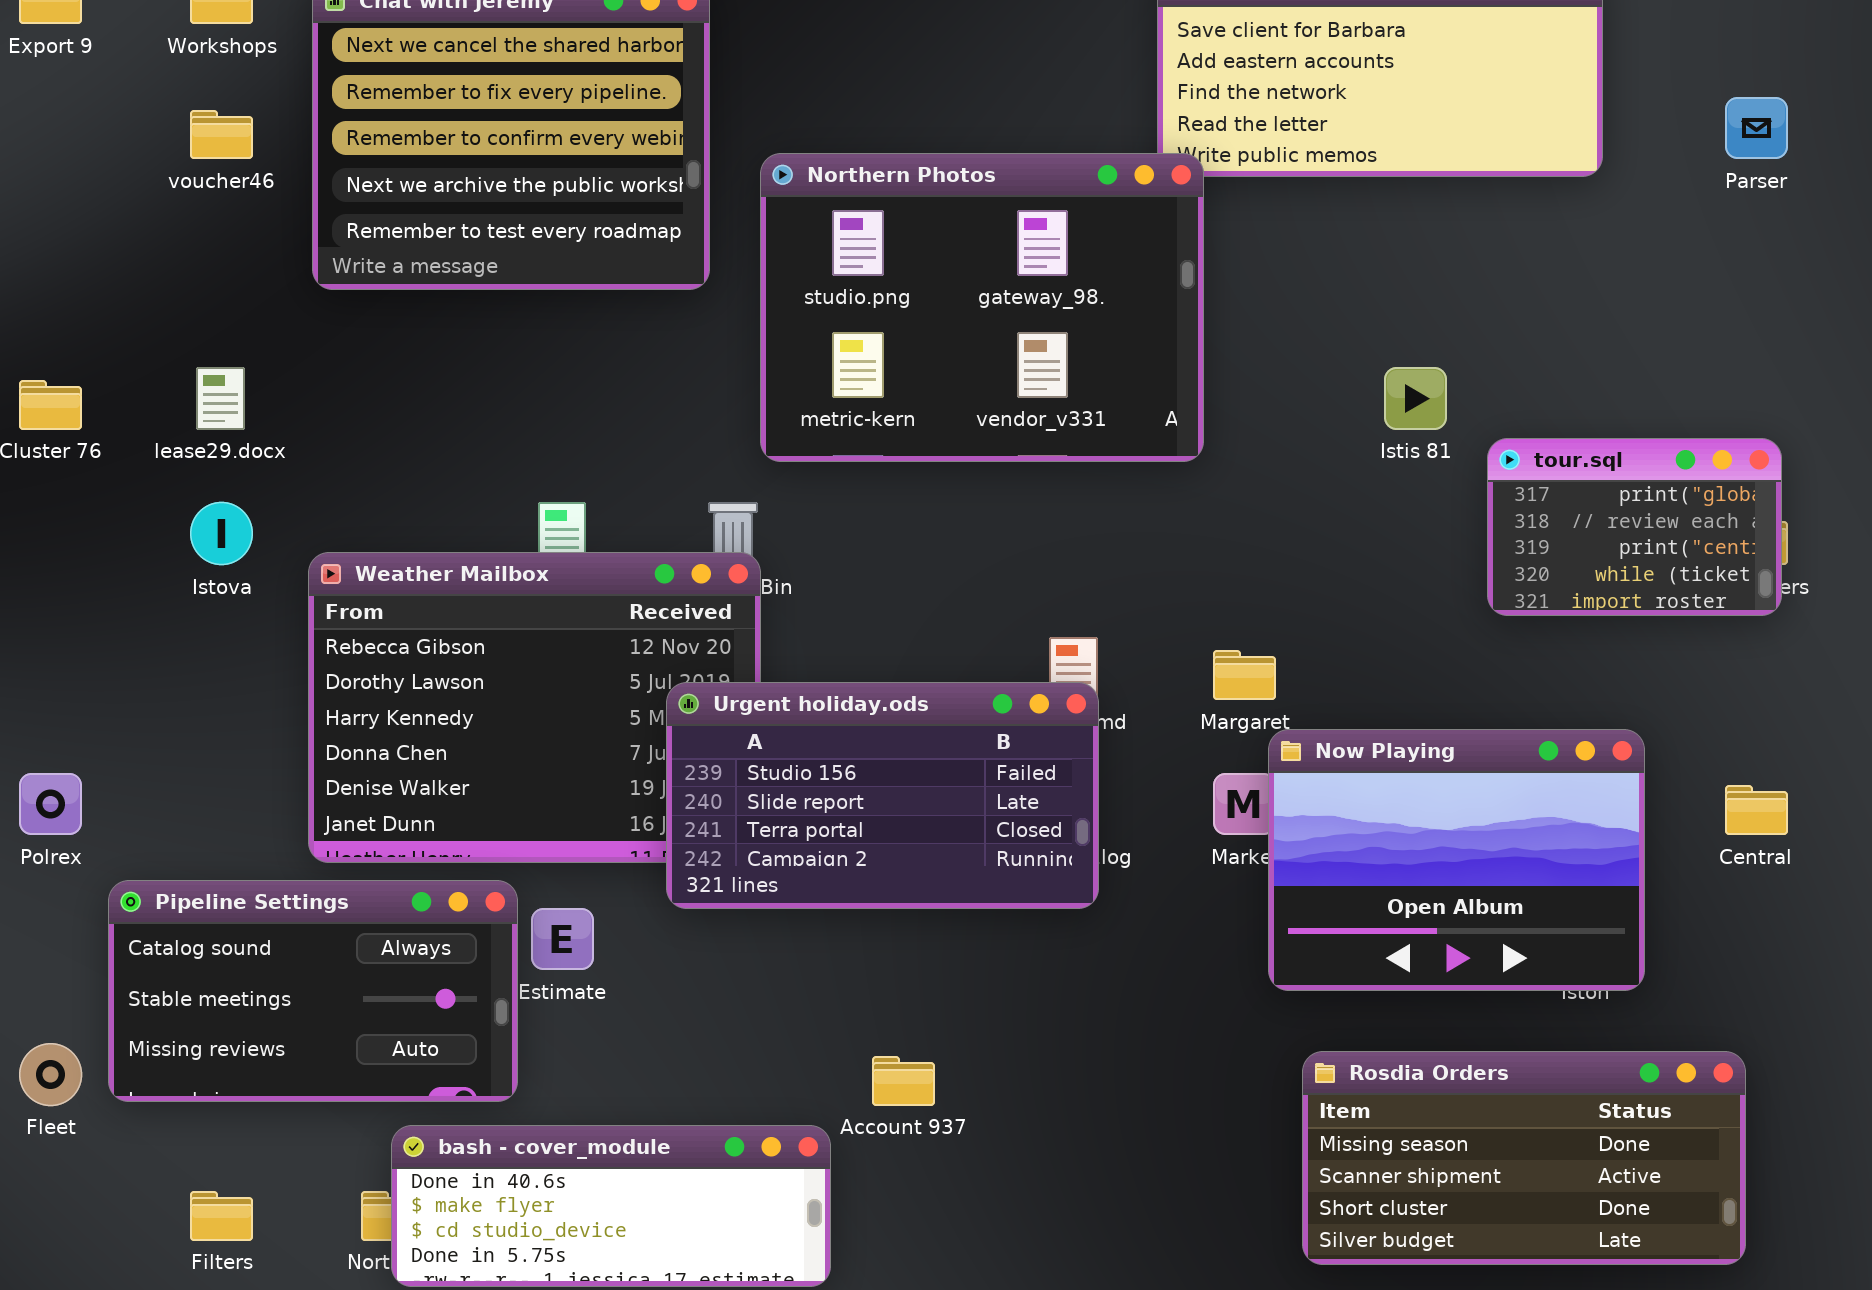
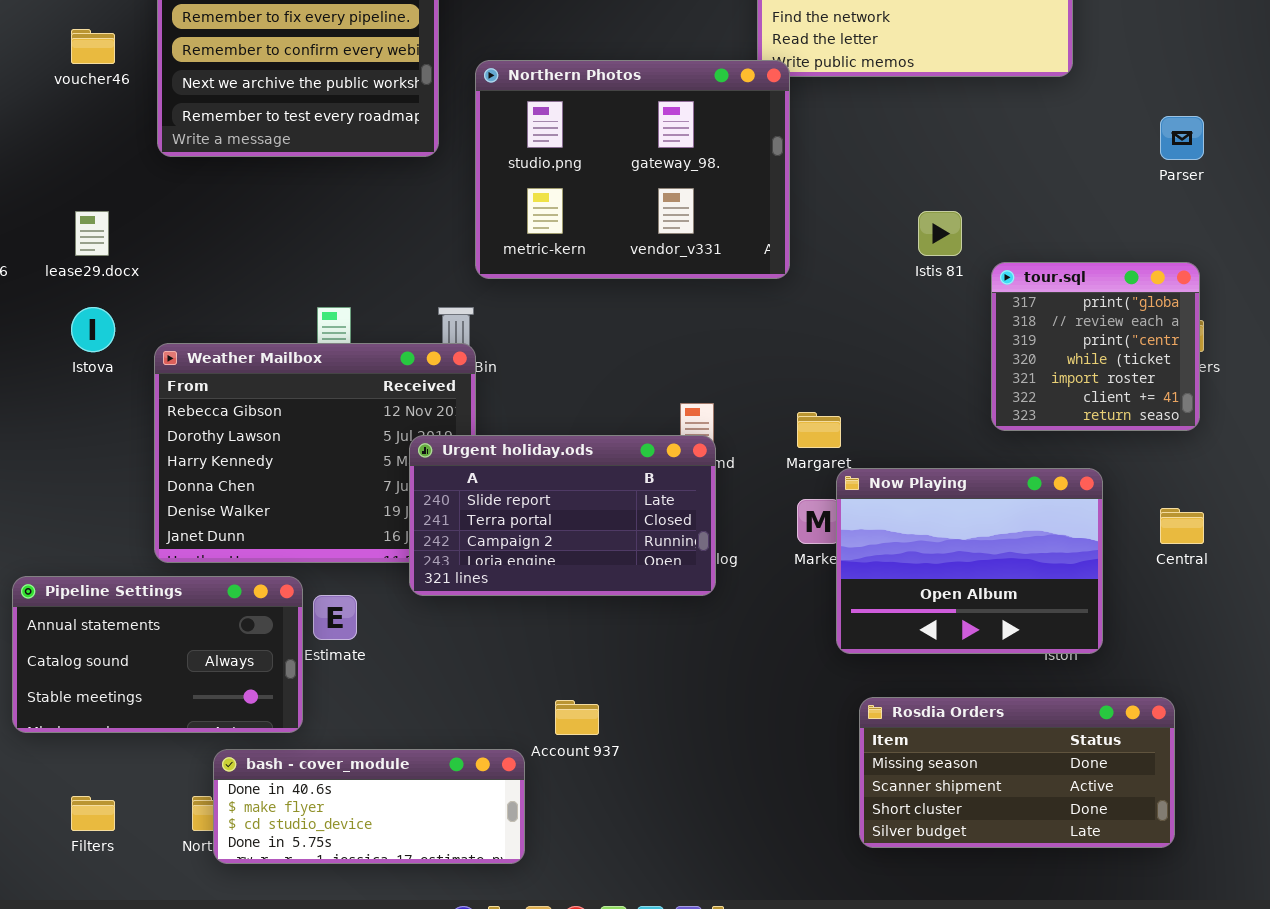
Parser: [1725,97,1788,159] -> [1160,116,1204,160], moved
tour.sql: [1487,438,1782,616] -> [991,262,1200,431], resized
Urgent holiday.ods: [666,682,1099,909] -> [409,435,716,596], scrolled down 1 row
Pipeline Settings: [108,880,518,1102] -> [12,576,303,733], scrolled up 1 row

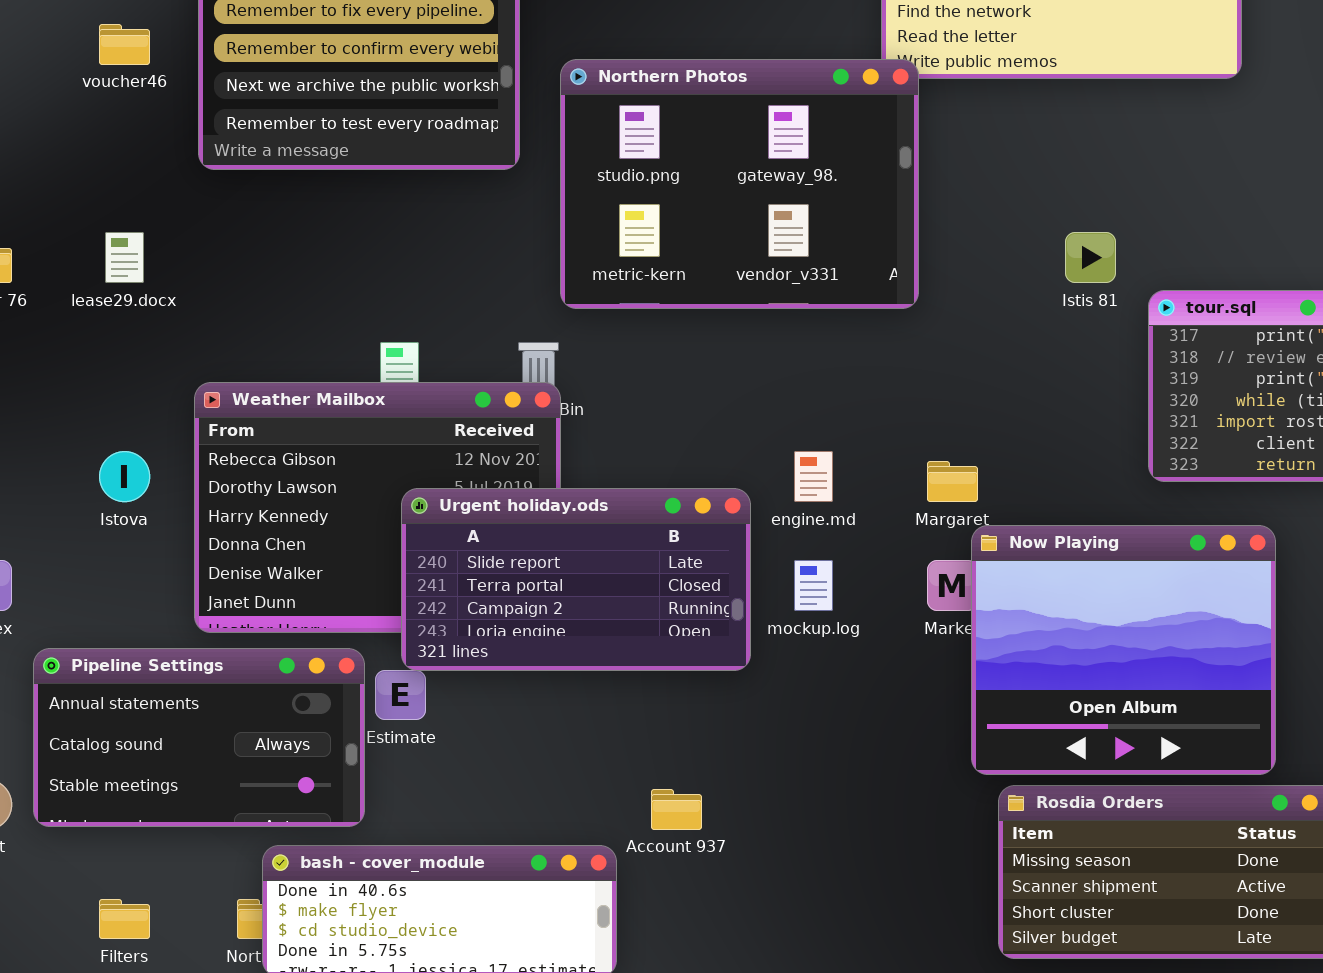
Istova: [71,307,115,352] -> [99,451,150,502], moved
Urgent holiday.ods: [409,435,716,596] -> [401,488,751,671], moved
Now Playing: [836,468,1103,654] -> [971,525,1276,775], resized

